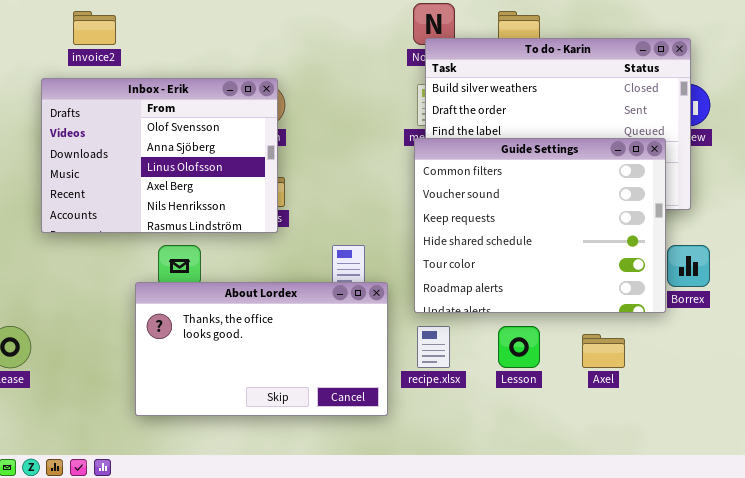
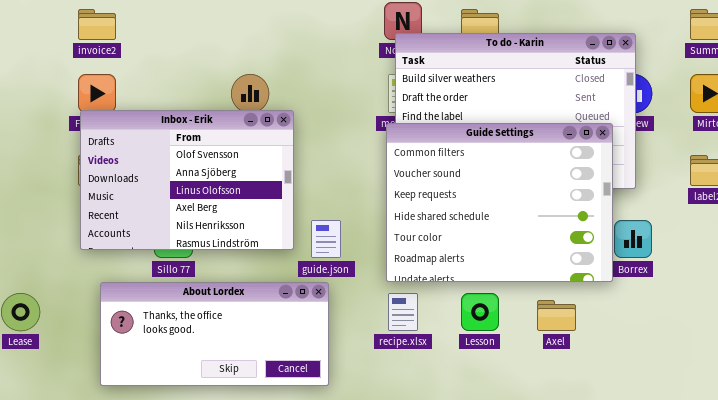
Inbox - Erik: [41,78,278,233] -> [80,110,294,250], moved
About Lordex: [135,282,388,416] -> [100,282,329,386], moved, resized

